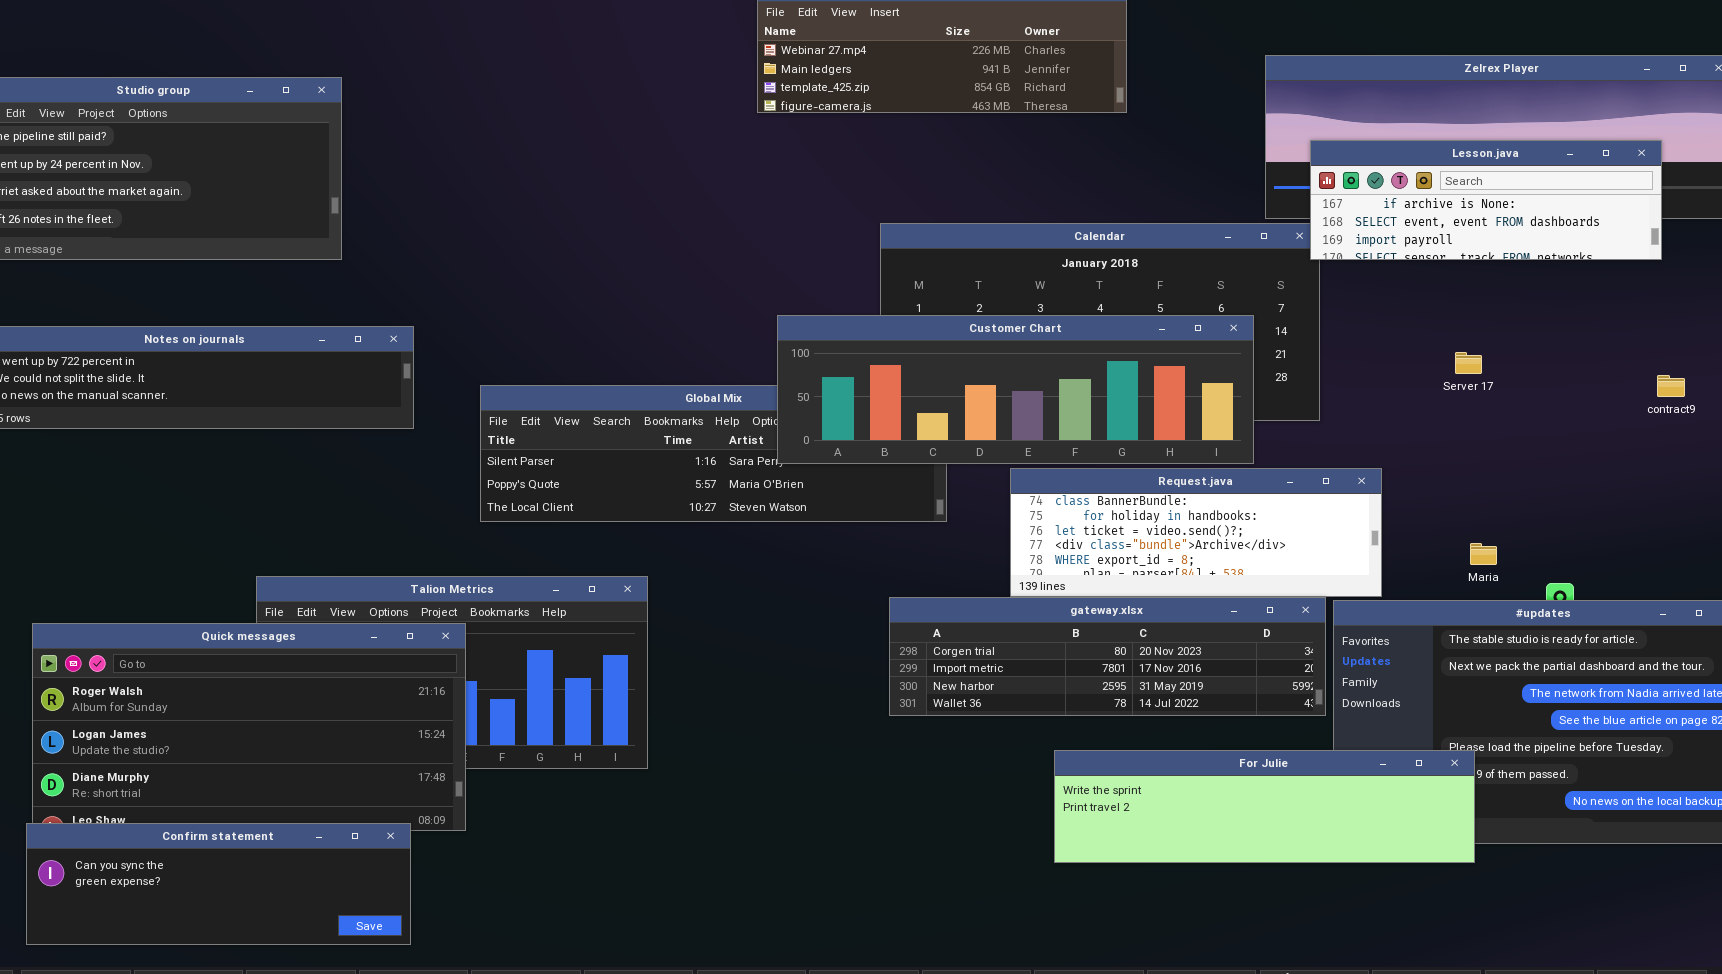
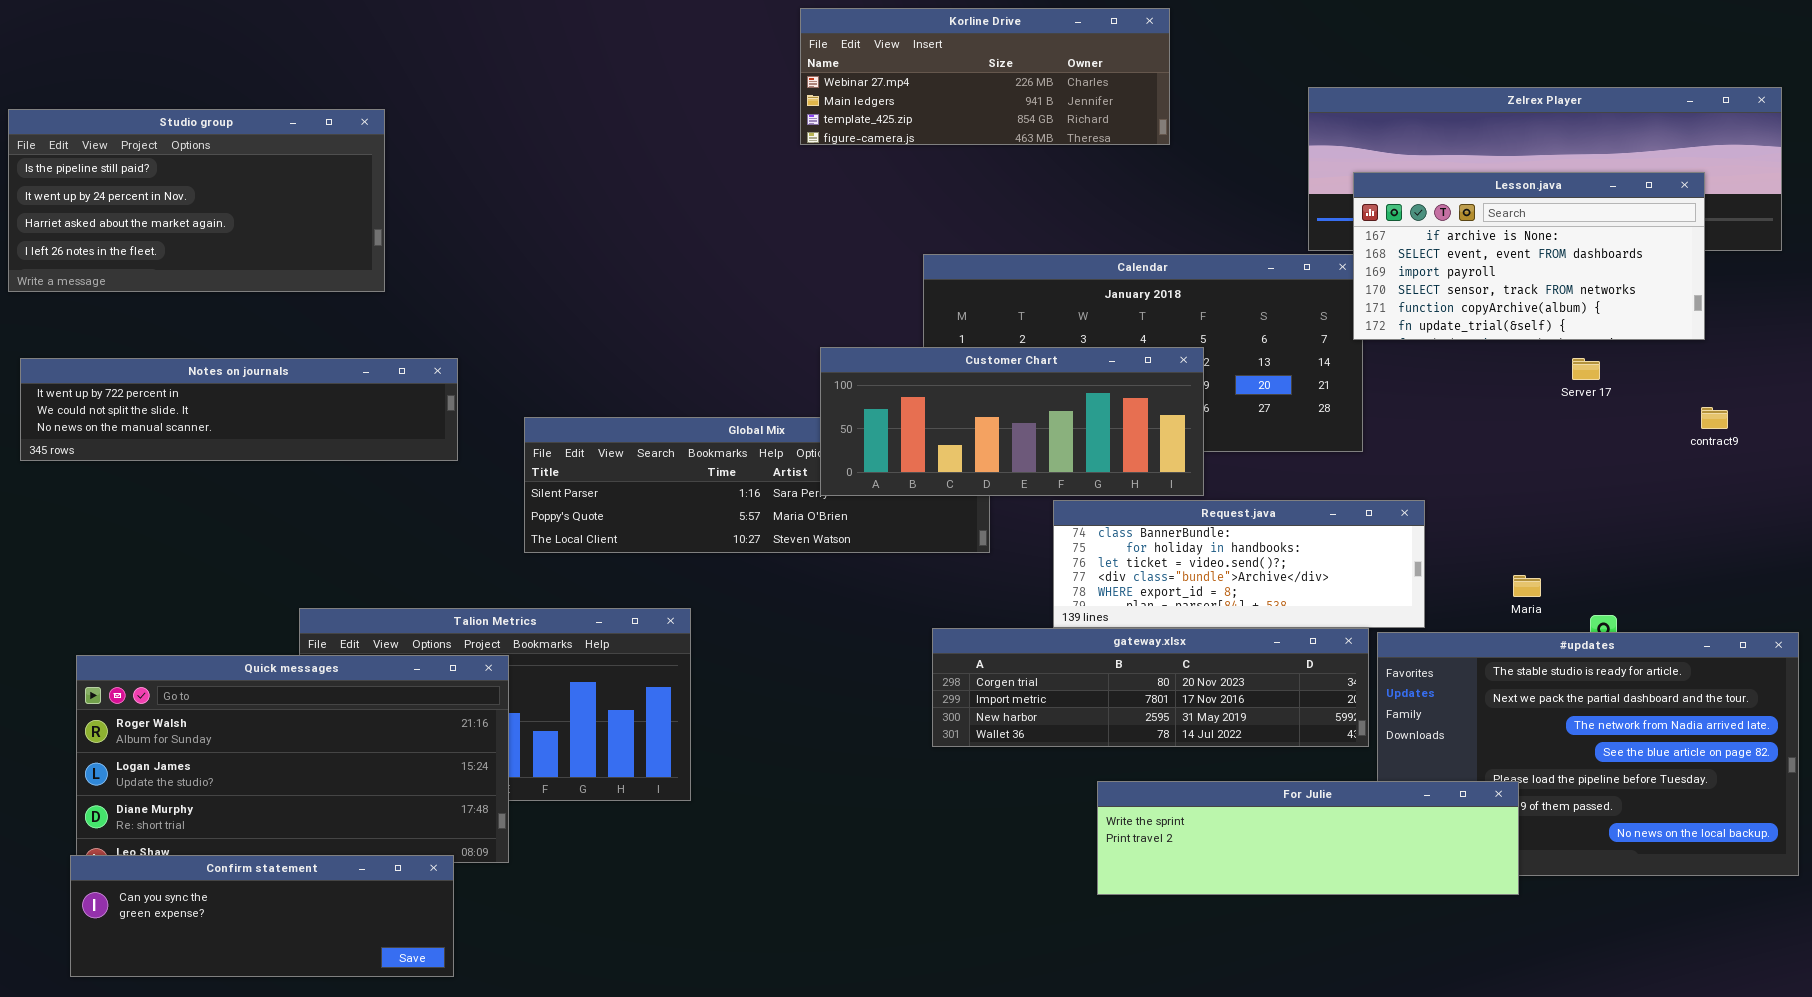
Lesson.java: [1310,140,1662,260] -> [1353,172,1705,340], resized
Customer Chart: [777,315,1254,464] -> [820,347,1204,496], resized
Server 17: [1455,352,1482,374] -> [1572,358,1600,380], moved

